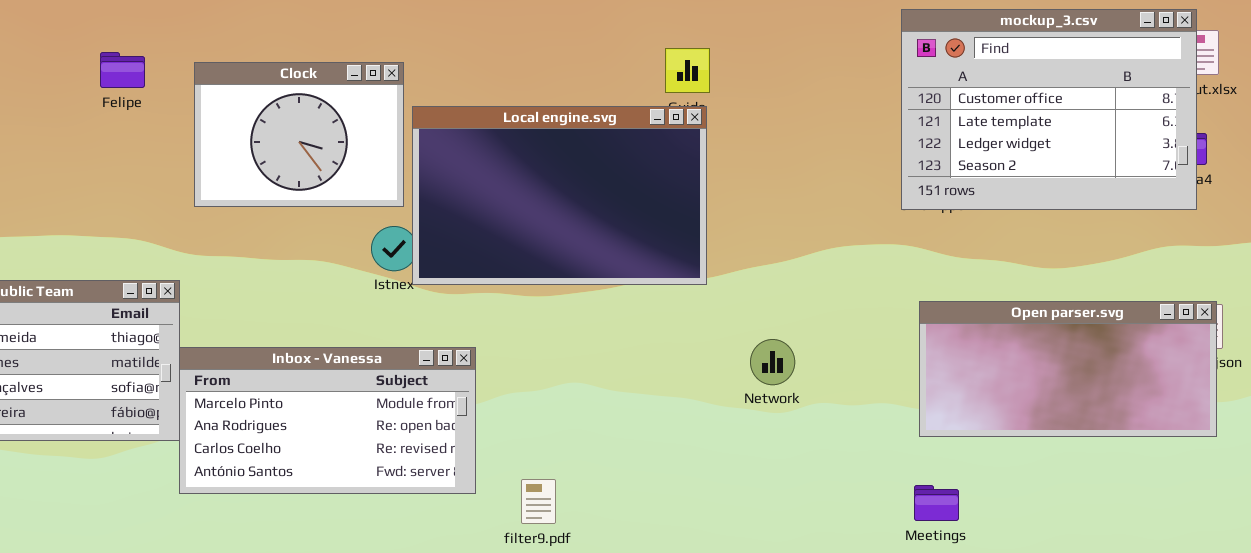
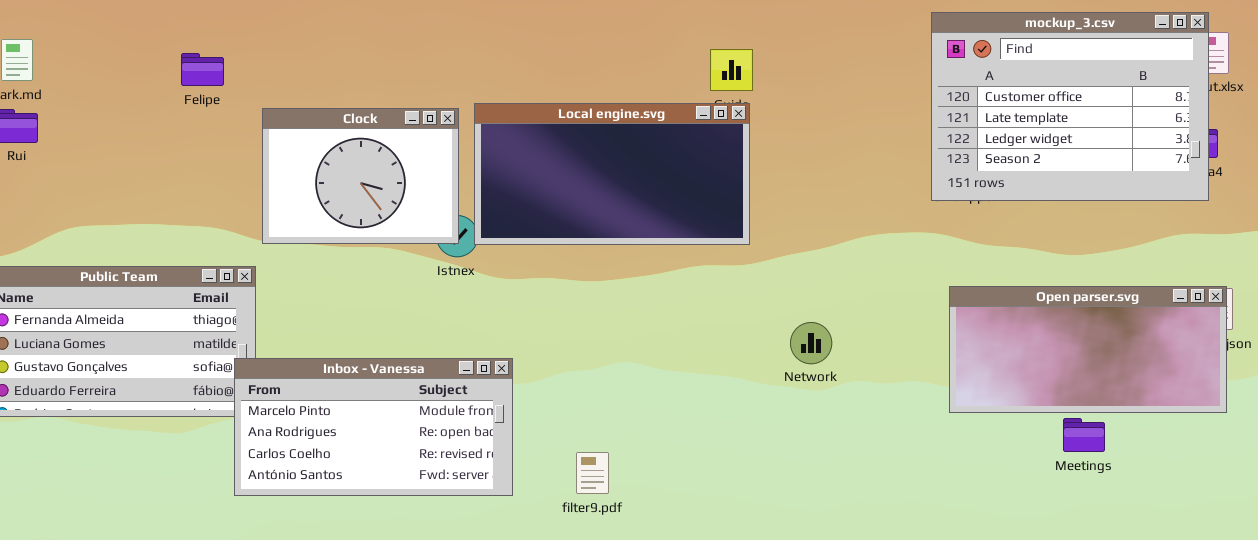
Clock: [194,62,404,207] -> [262,108,459,244], moved
Local engine.svg: [412,106,707,285] -> [474,103,750,245], resized
Inbox - Vanessa: [179,347,476,494] -> [234,358,513,496], moved
Meetings: [914,485,959,521] -> [1063,418,1105,452], moved

